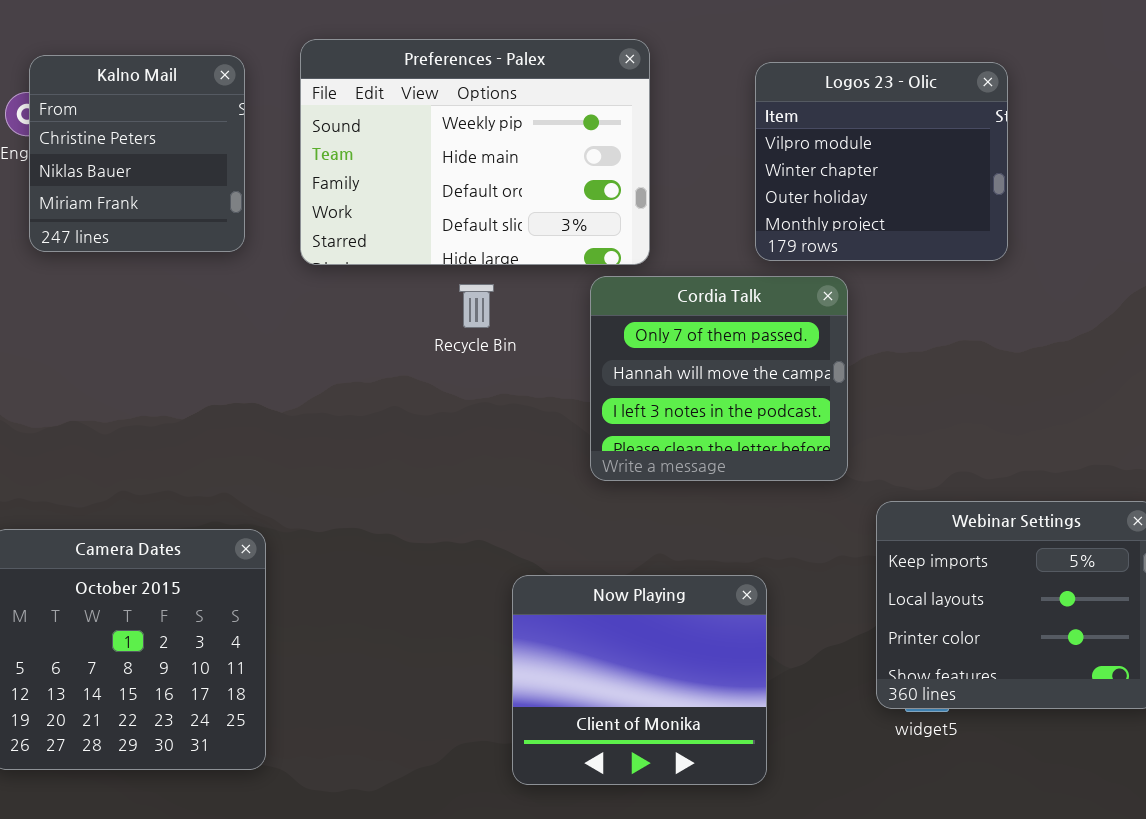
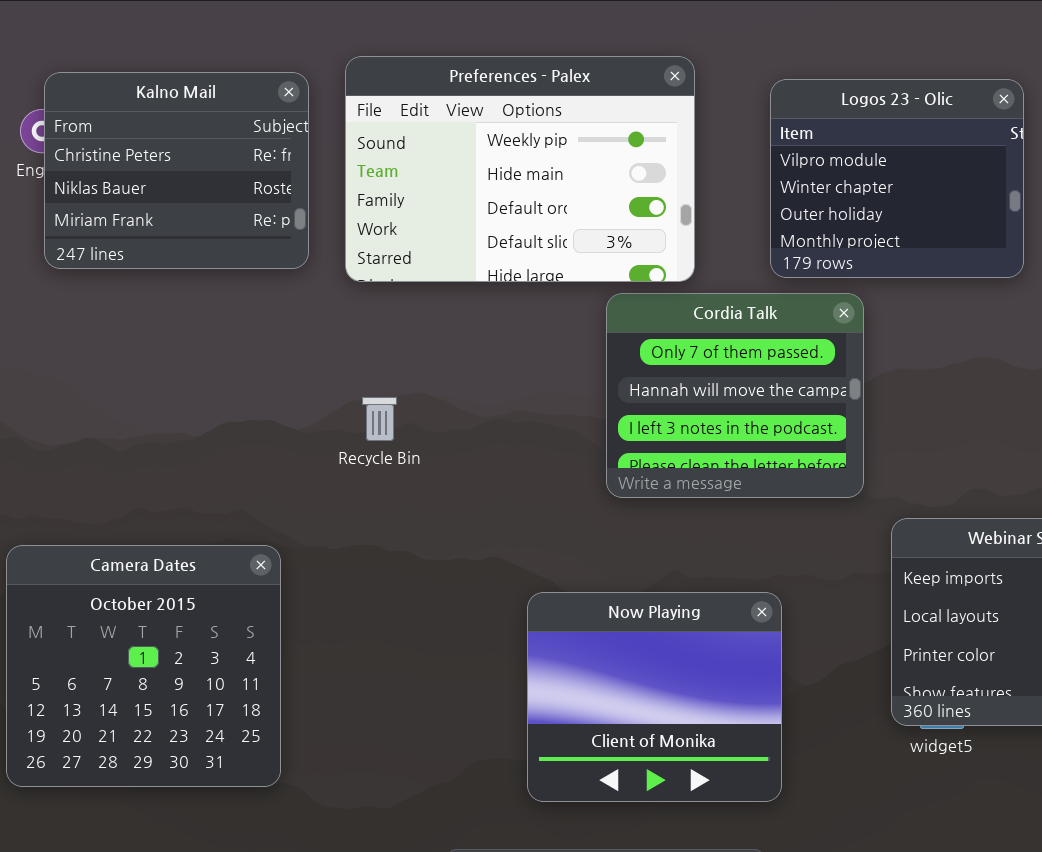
Preferences - Palex: [300,39,650,265] -> [345,56,695,282], moved
Kalno Mail: [29,55,245,252] -> [44,72,309,269], resized
Recycle Bin: [459,284,494,328] -> [362,397,397,441], moved

